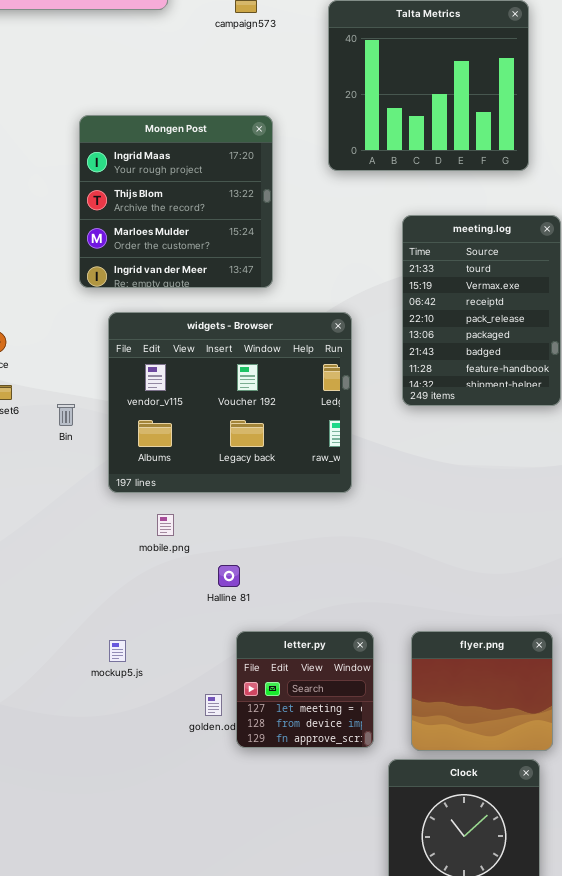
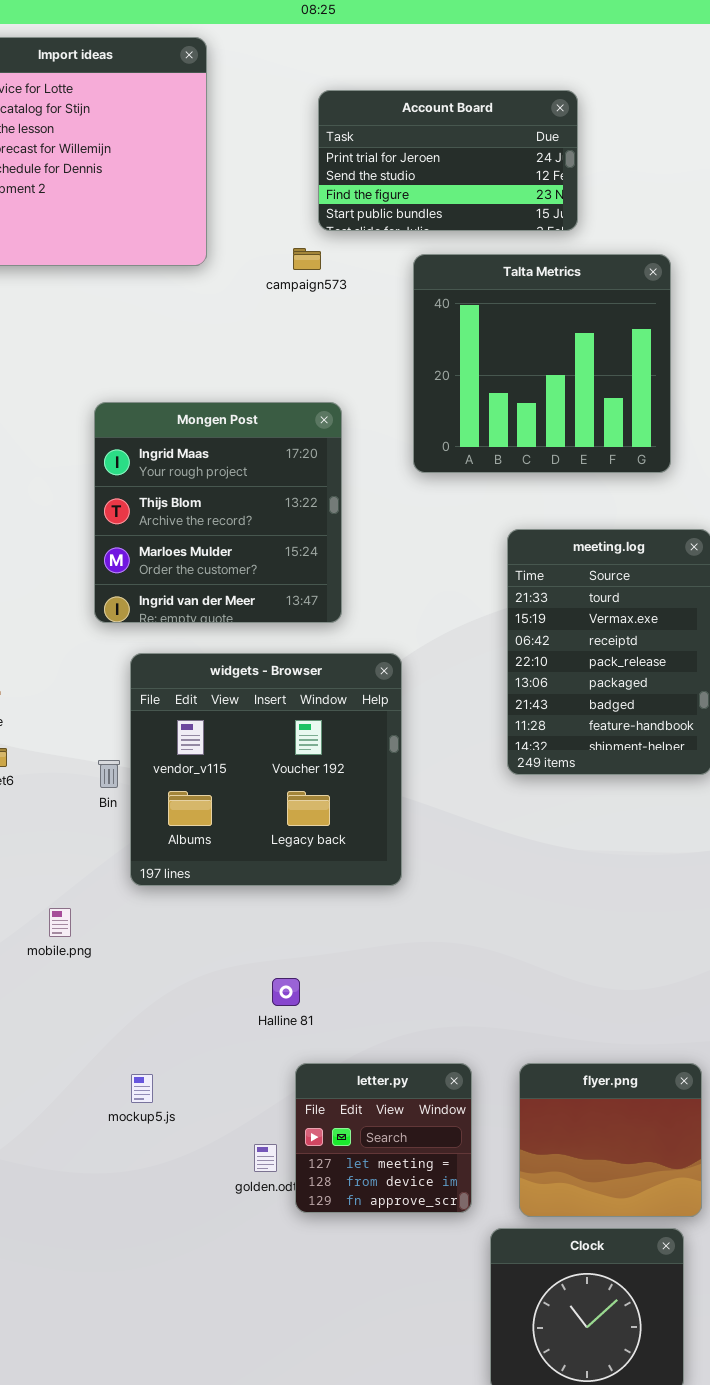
widgets - Browser: [108,312,352,493] -> [130,653,402,886], resized
Bin: [57,404,75,426] -> [98,760,120,788], moved
mobile.png: [157,514,174,536] -> [49,908,71,937], moved

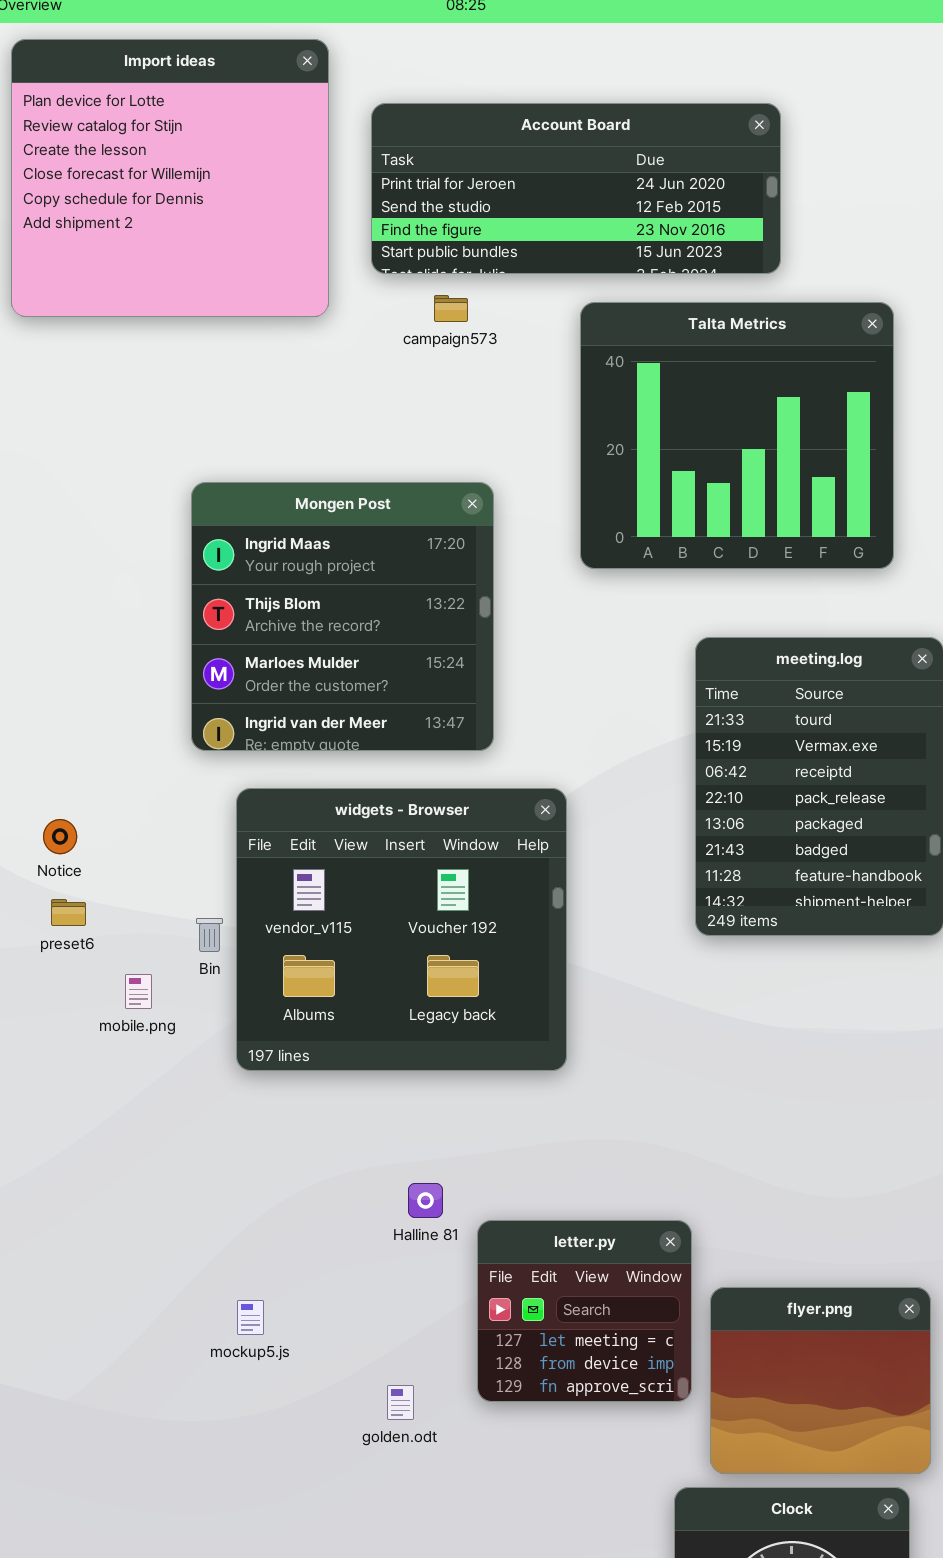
Account Board: [318,90,578,231] -> [371,103,781,274], resized
mobile.png: [49,908,71,937] -> [125,974,152,1009], moved
letter.py: [295,1063,472,1213] -> [477,1220,692,1402], moved

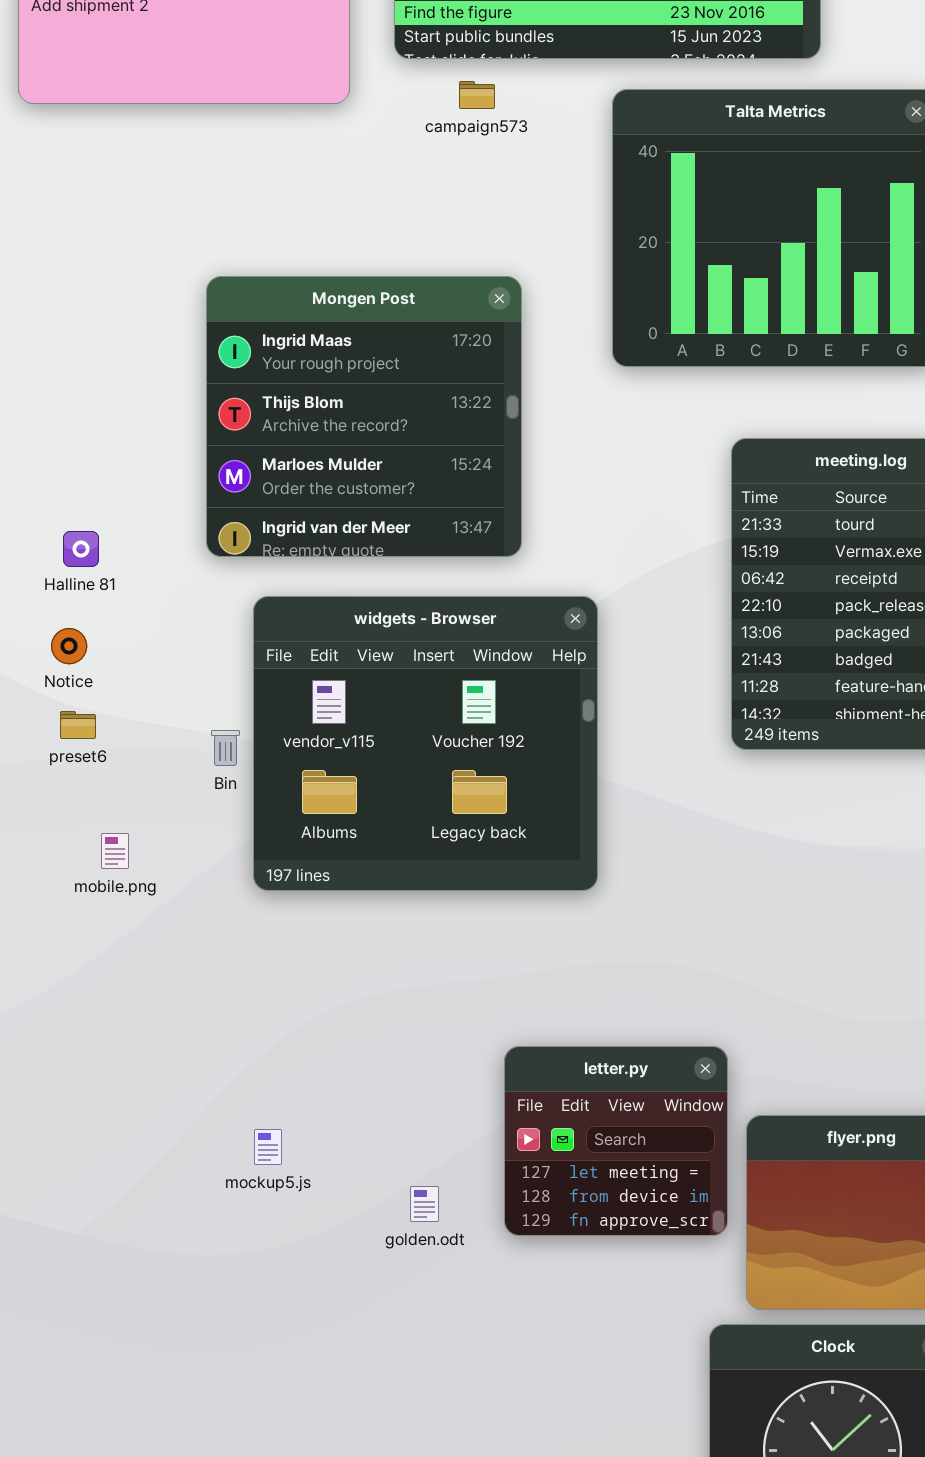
mobile.png: [125,974,152,1009] -> [101,833,129,869], moved
Halline 81: [408,1183,443,1218] -> [63,531,99,567], moved
golden.odt: [387,1385,414,1420] -> [410,1186,439,1222], moved

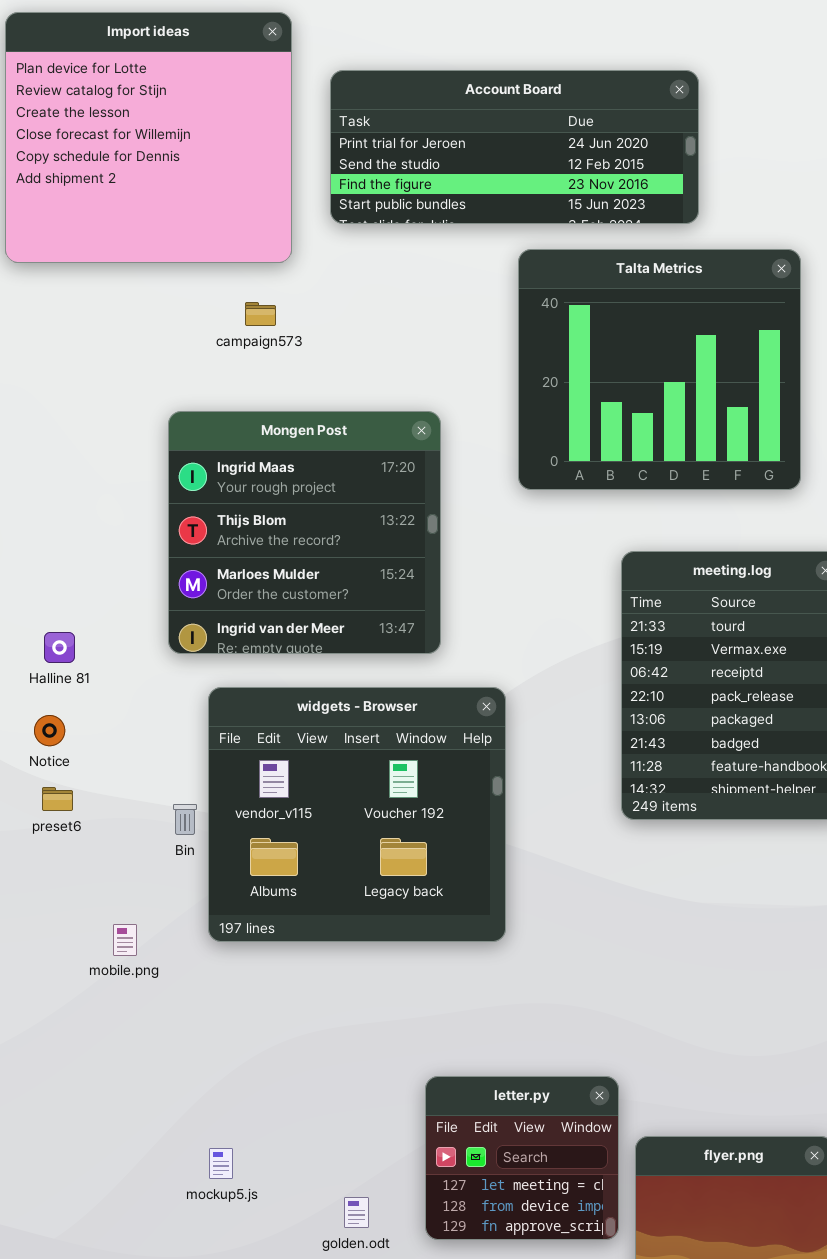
campaign573: [459,81,495,109] -> [245,302,276,326], moved
mobile.png: [101,833,129,869] -> [113,924,137,956], moved

